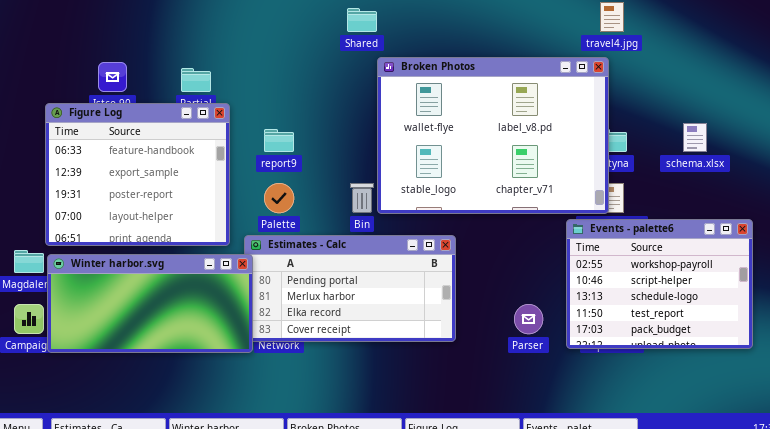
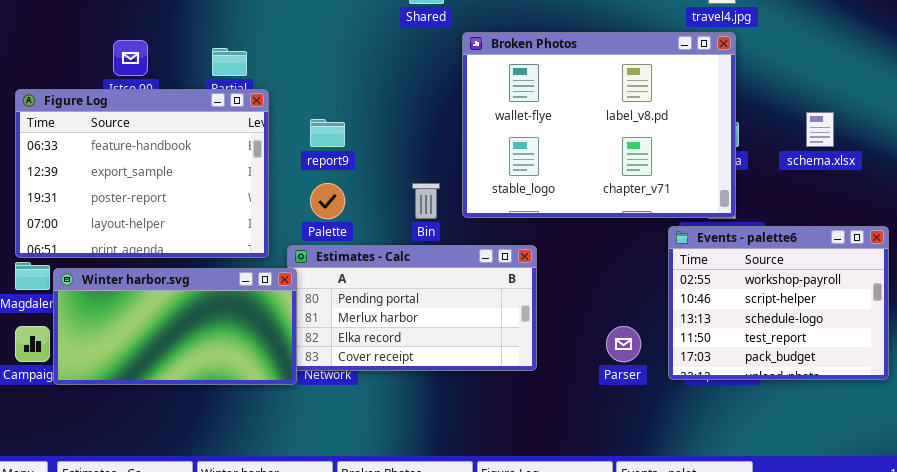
Broken Photos: [377,57,609,214] -> [462,32,736,218], moved
Figure Log: [45,103,230,246] -> [15,89,269,258], resized

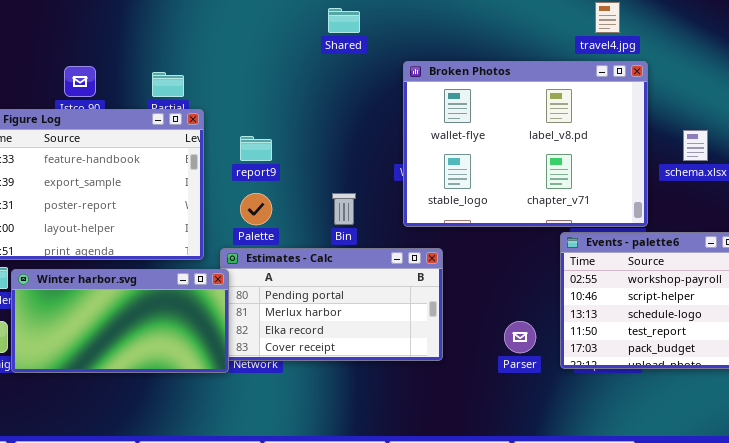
Broken Photos: [462,32,736,218] -> [403,61,648,227], moved

